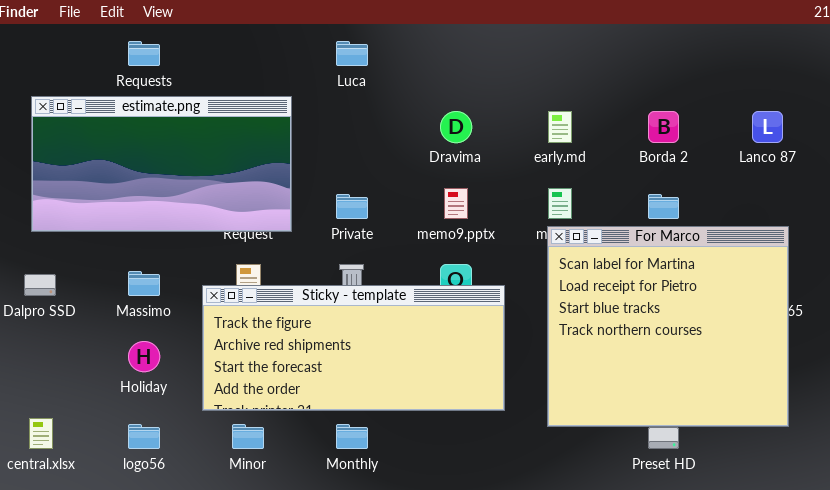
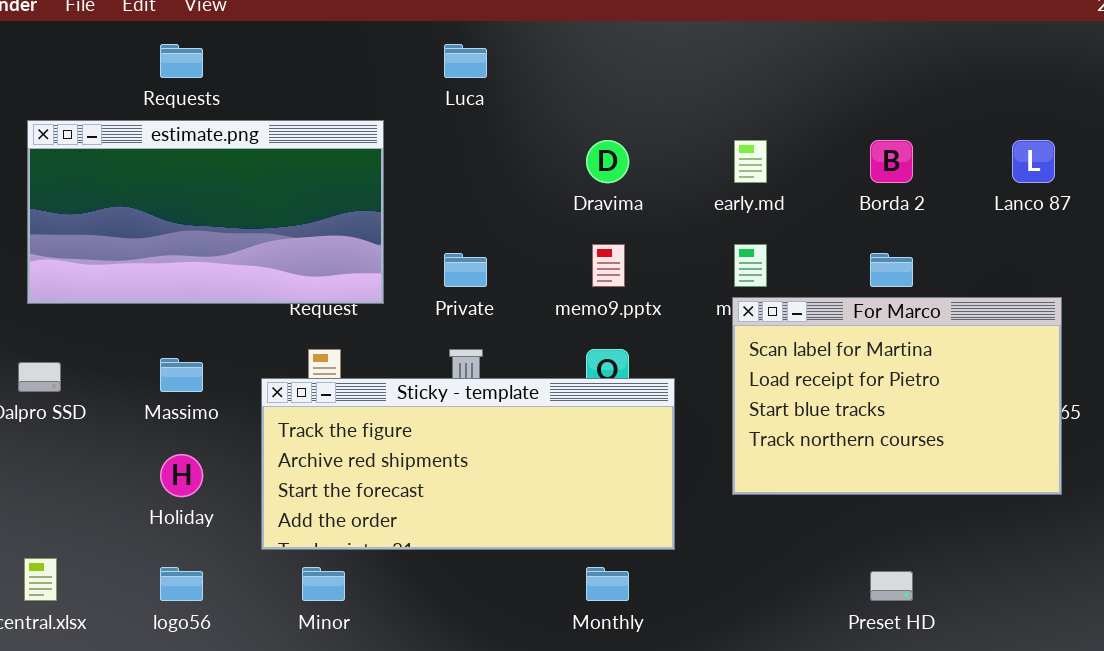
For Marco: [547,226,789,427] -> [732,297,1062,495], resized
Monthly: [336,424,368,449] -> [586,567,629,601], moved

